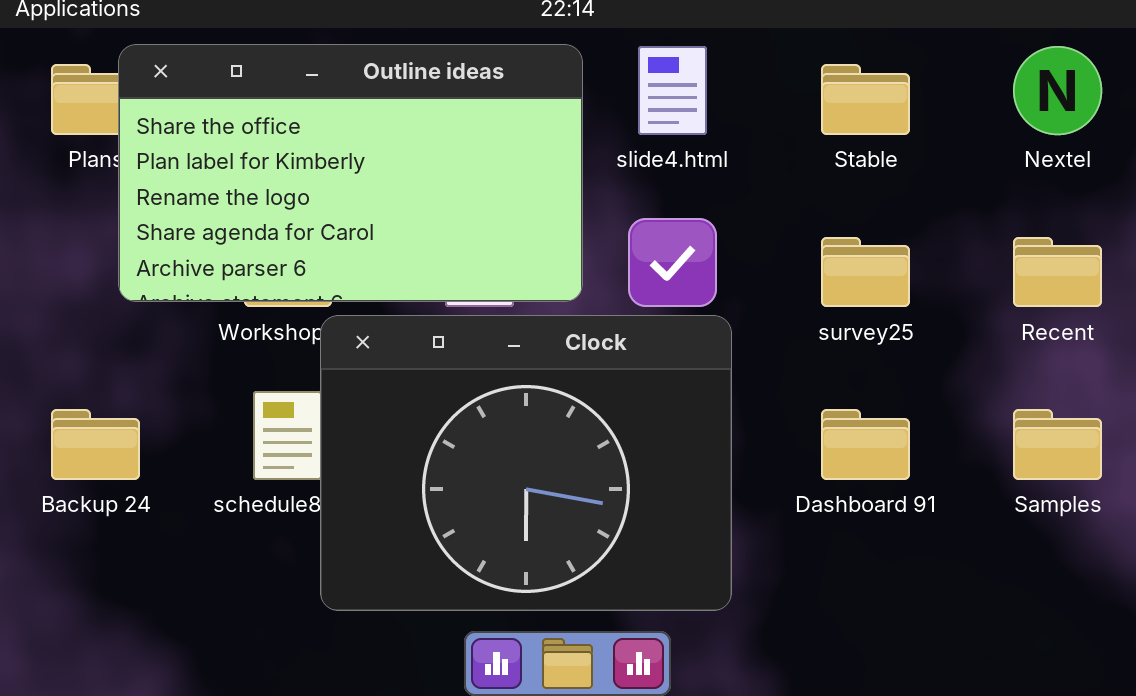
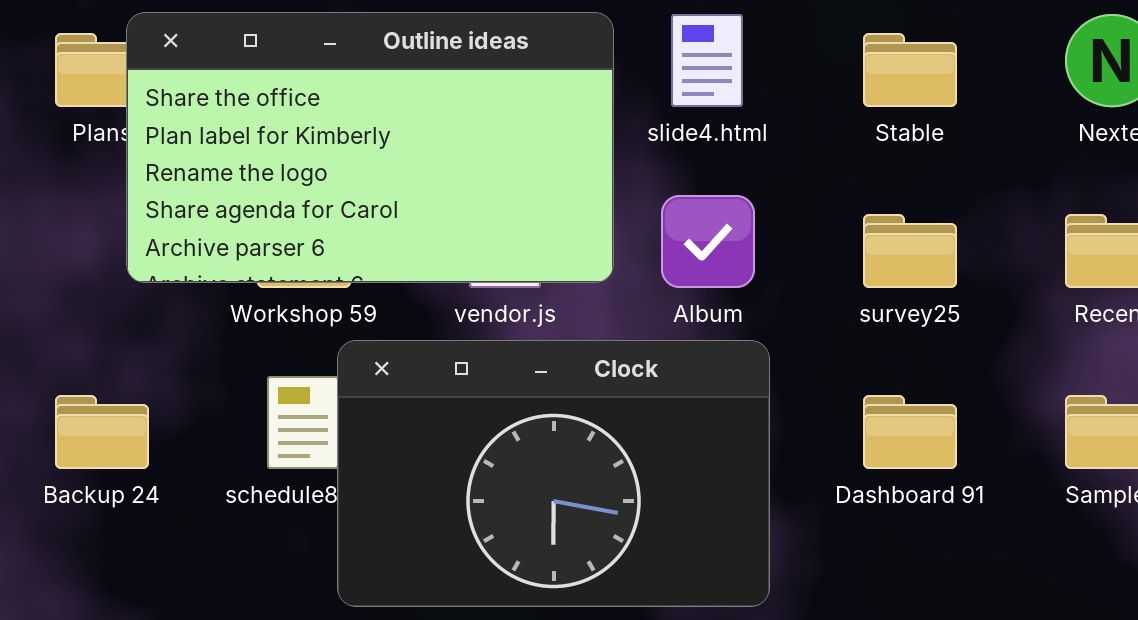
Clock: [320,315,732,611] -> [337,340,770,607], resized

